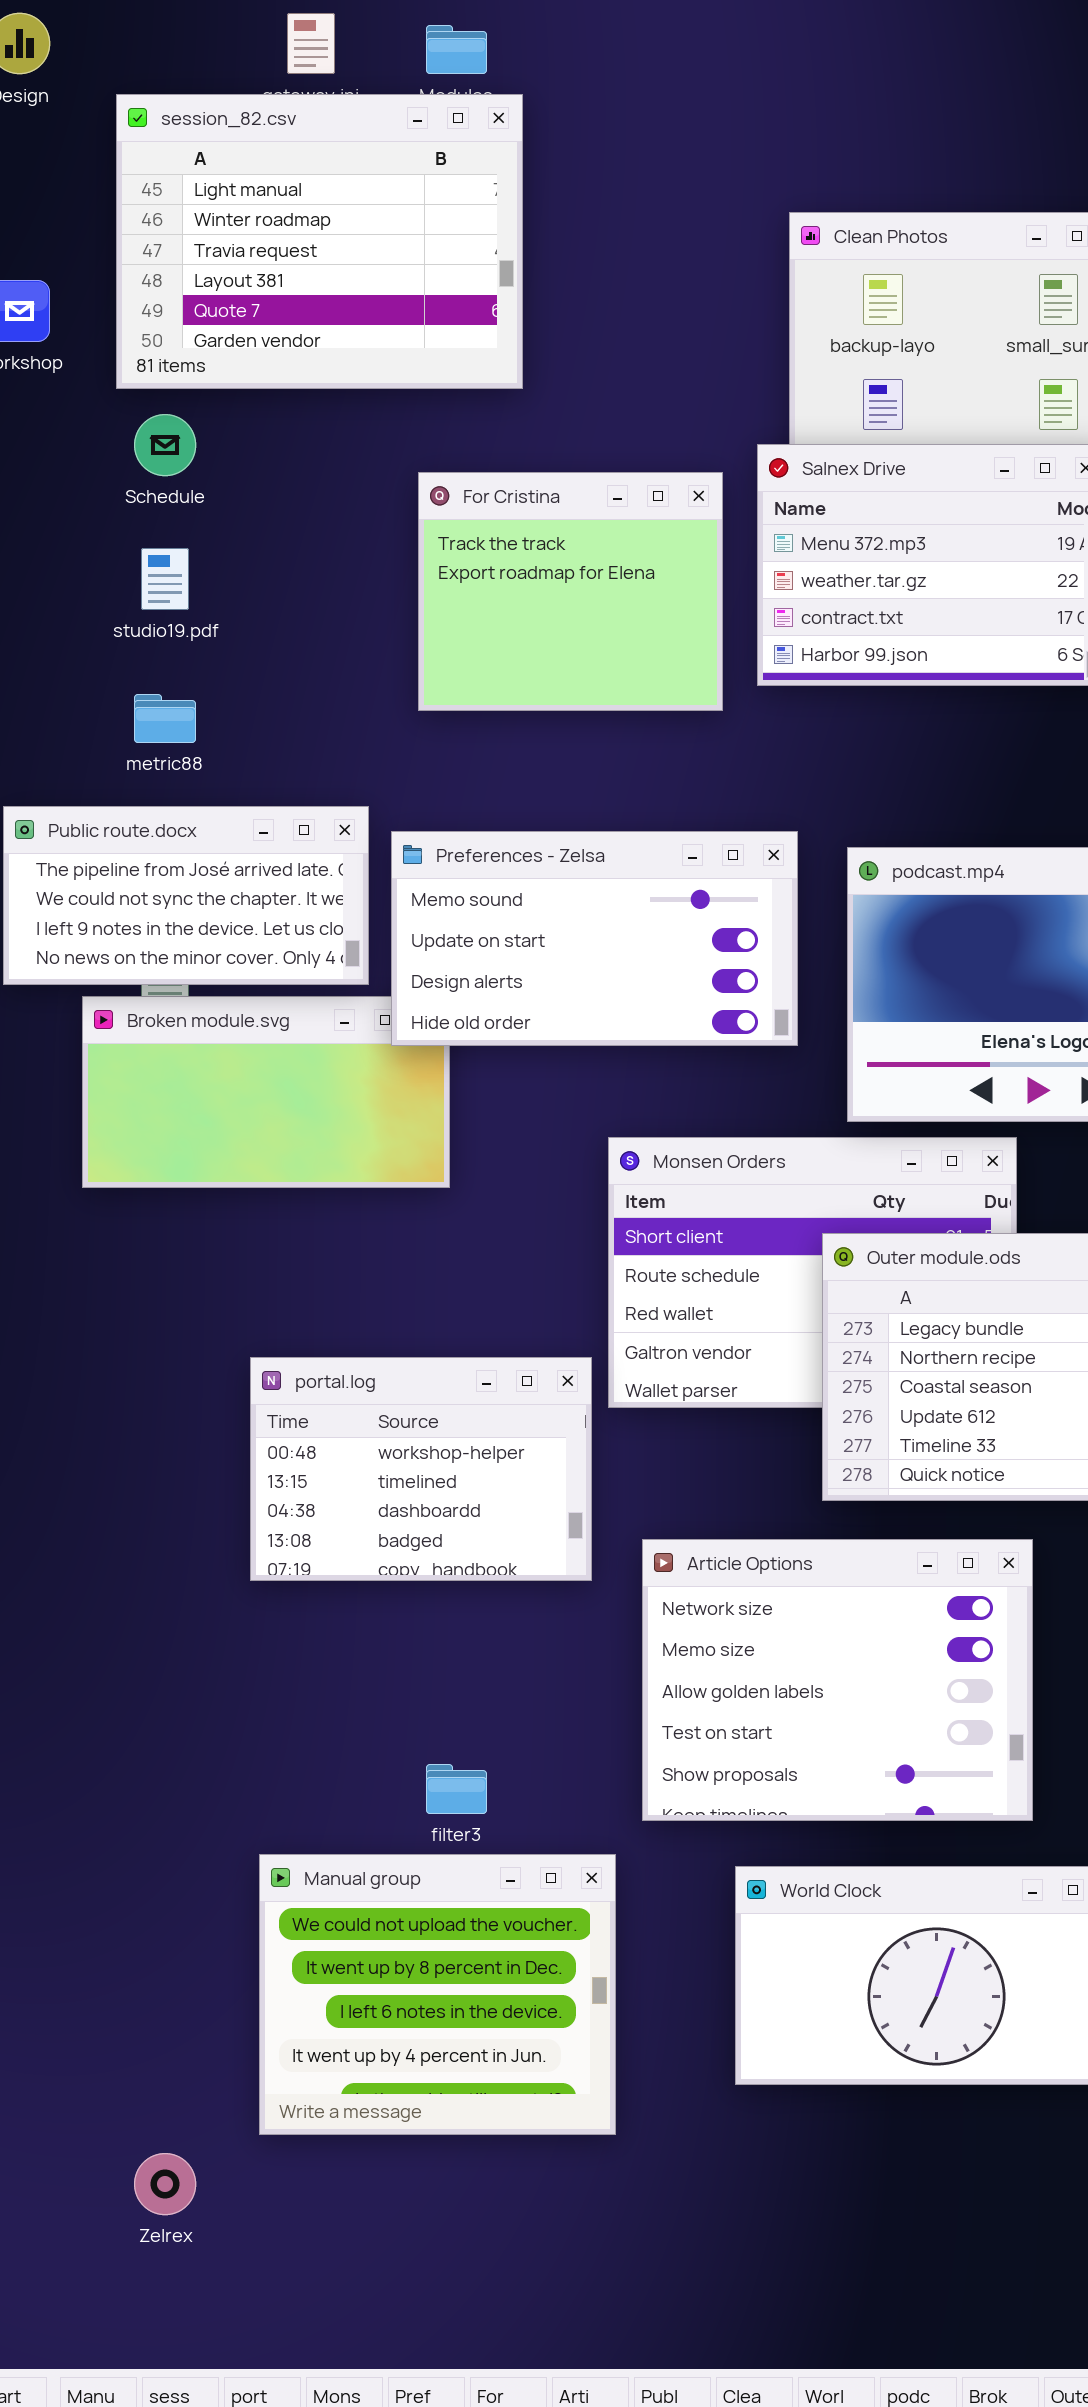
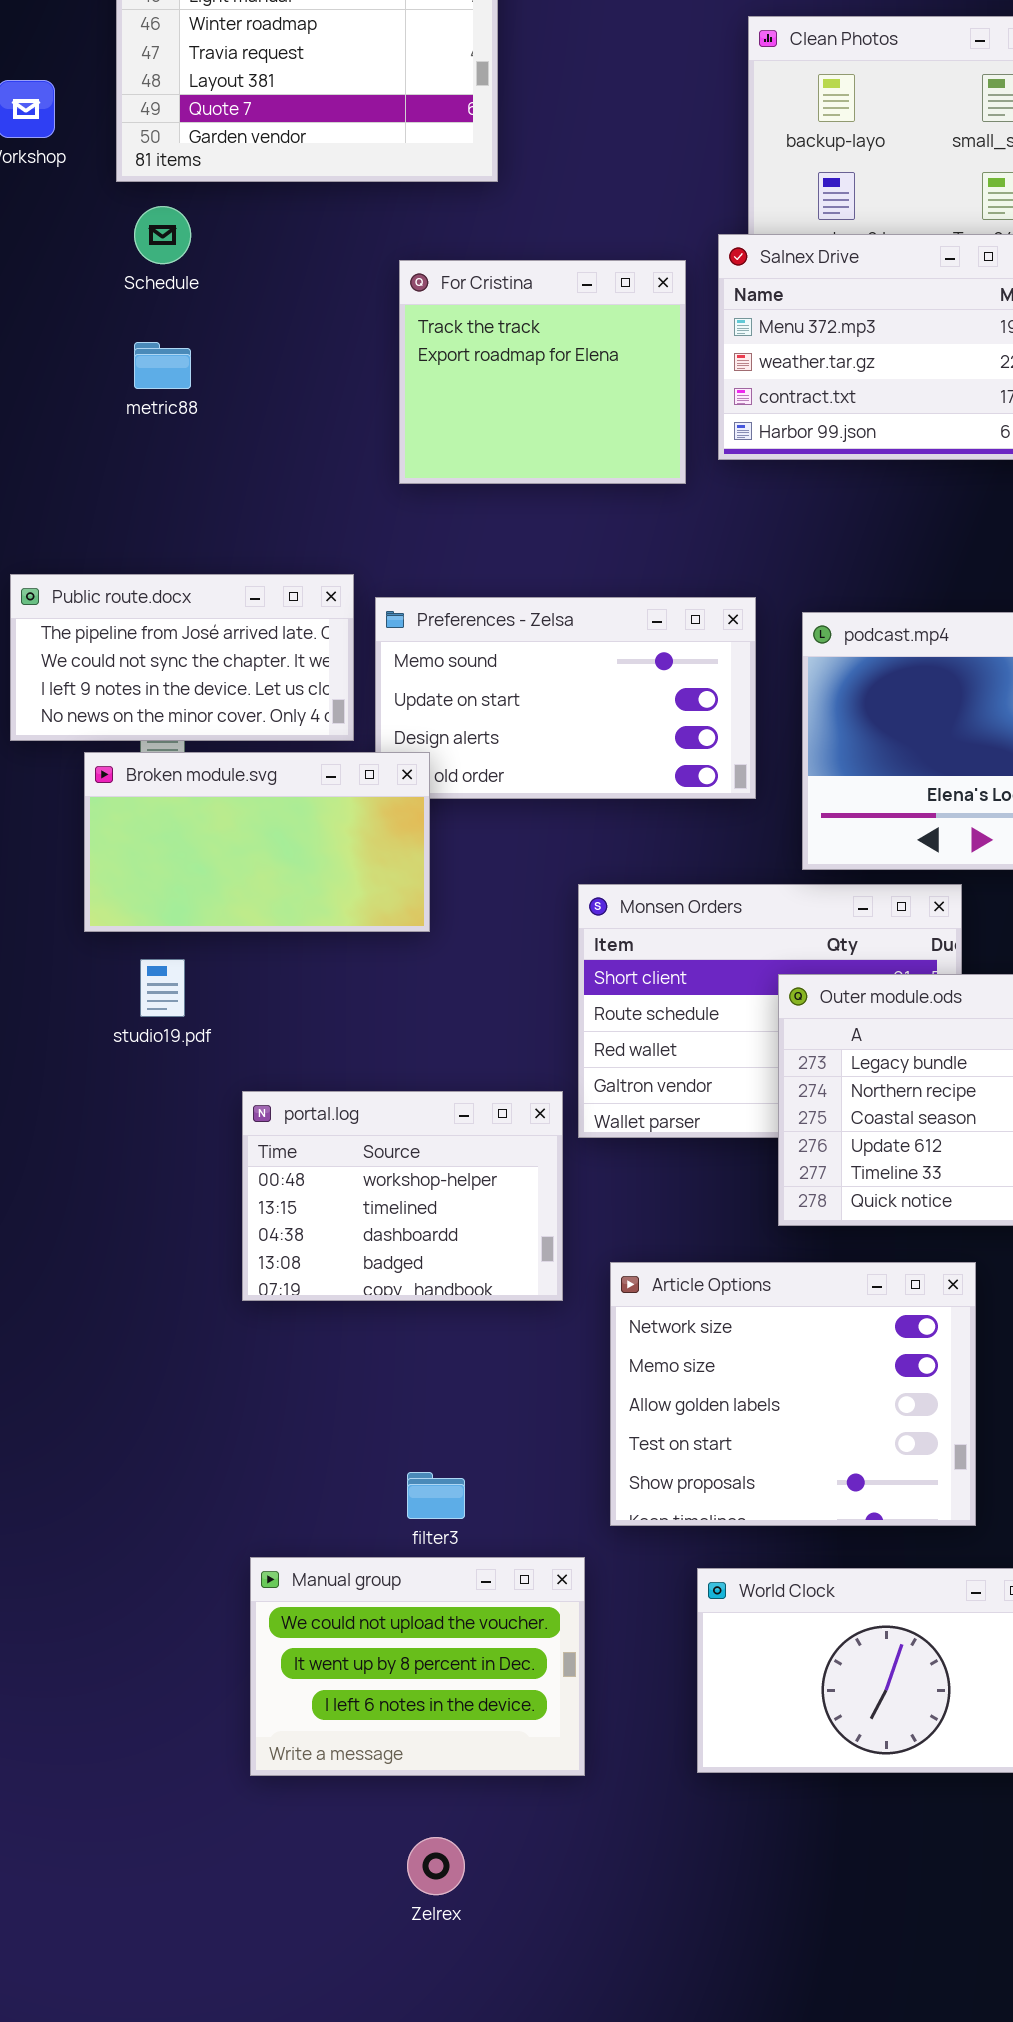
studio19.pdf: [141,548,189,610] -> [140,959,185,1017], moved
metric88: [134,694,196,743] -> [134,342,191,389], moved
Broken module.svg: [82,996,450,1188] -> [84,752,430,932], raised
Manual group: [259,1854,616,2135] -> [250,1557,585,1776], resized
Zelrex: [134,2153,196,2215] -> [407,1837,465,1895], moved

